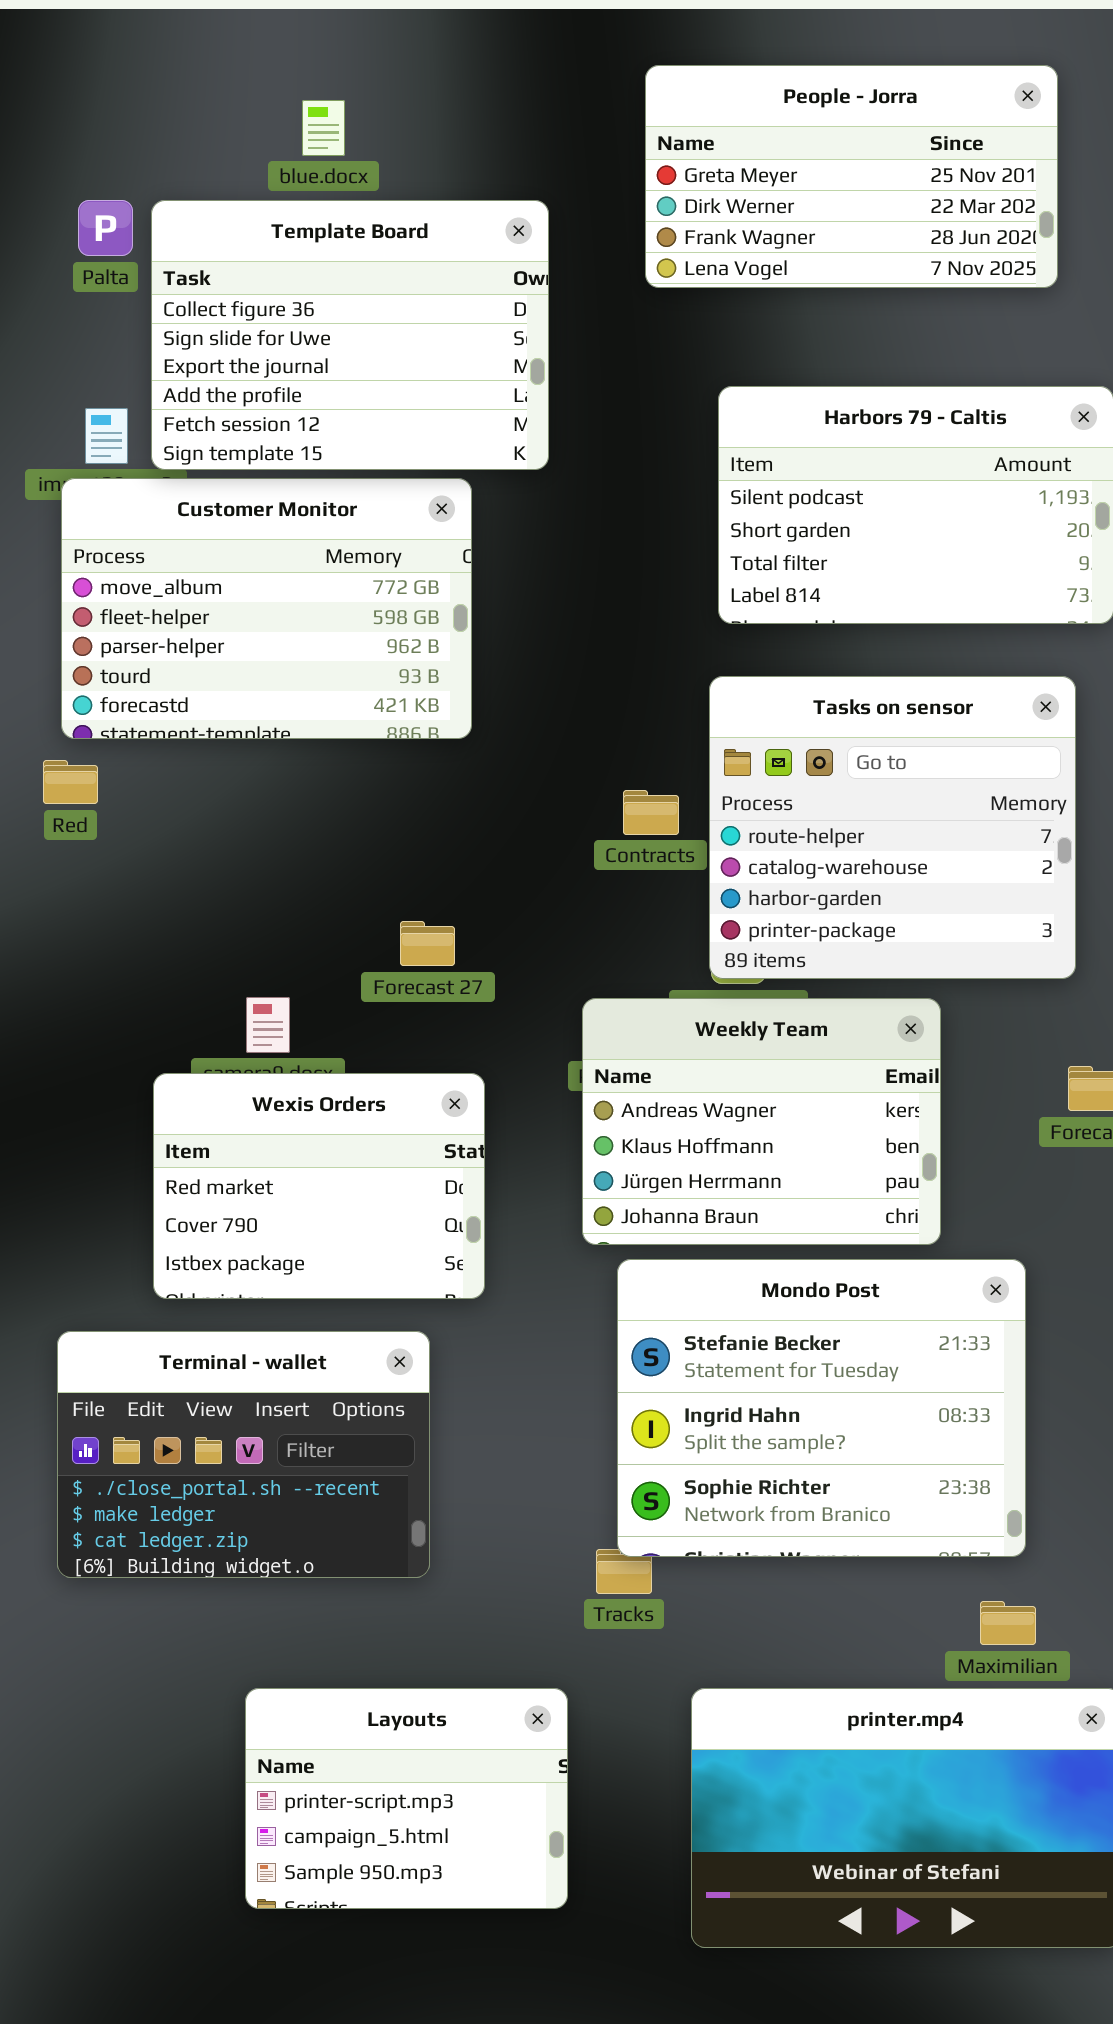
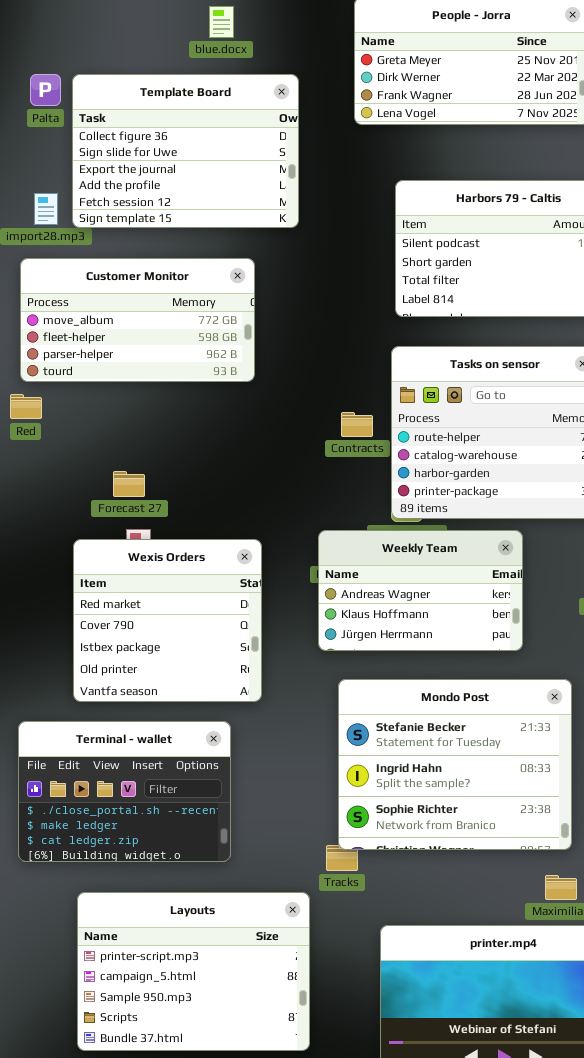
blue.docx: [302,100,345,156] -> [209,6,234,38], moved
Customer Monitor: [61,478,472,739] -> [20,258,255,382], resized
Forecast 27: [400,921,455,966] -> [113,471,145,497], moved
Weekly Team: [582,998,941,1245] -> [318,530,523,651], resized
Wexis Orders: [153,1073,485,1299] -> [73,539,262,702], resized
Layouts: [245,1688,568,1909] -> [77,892,310,1051], resized

